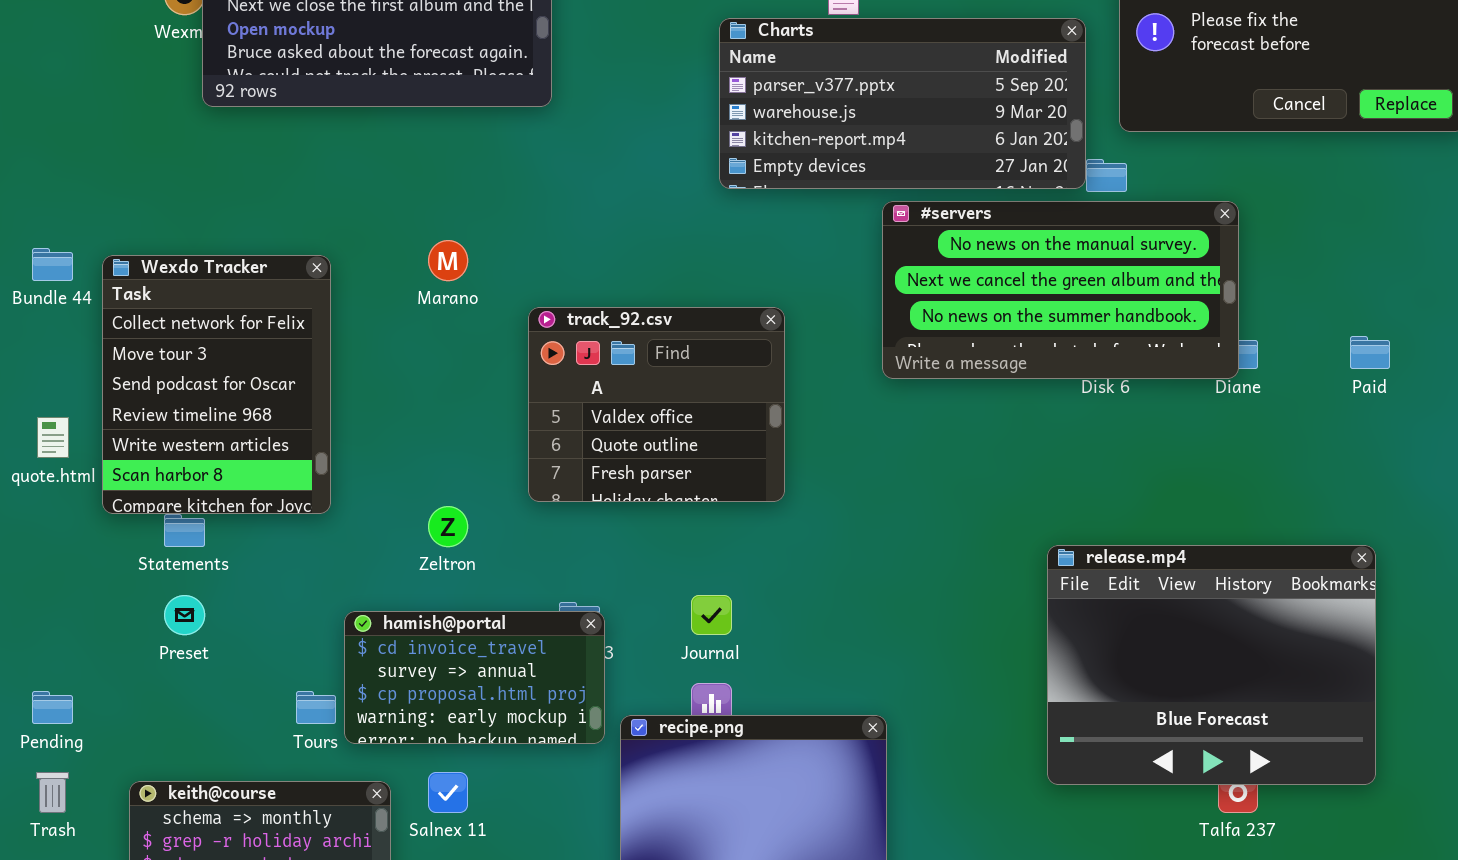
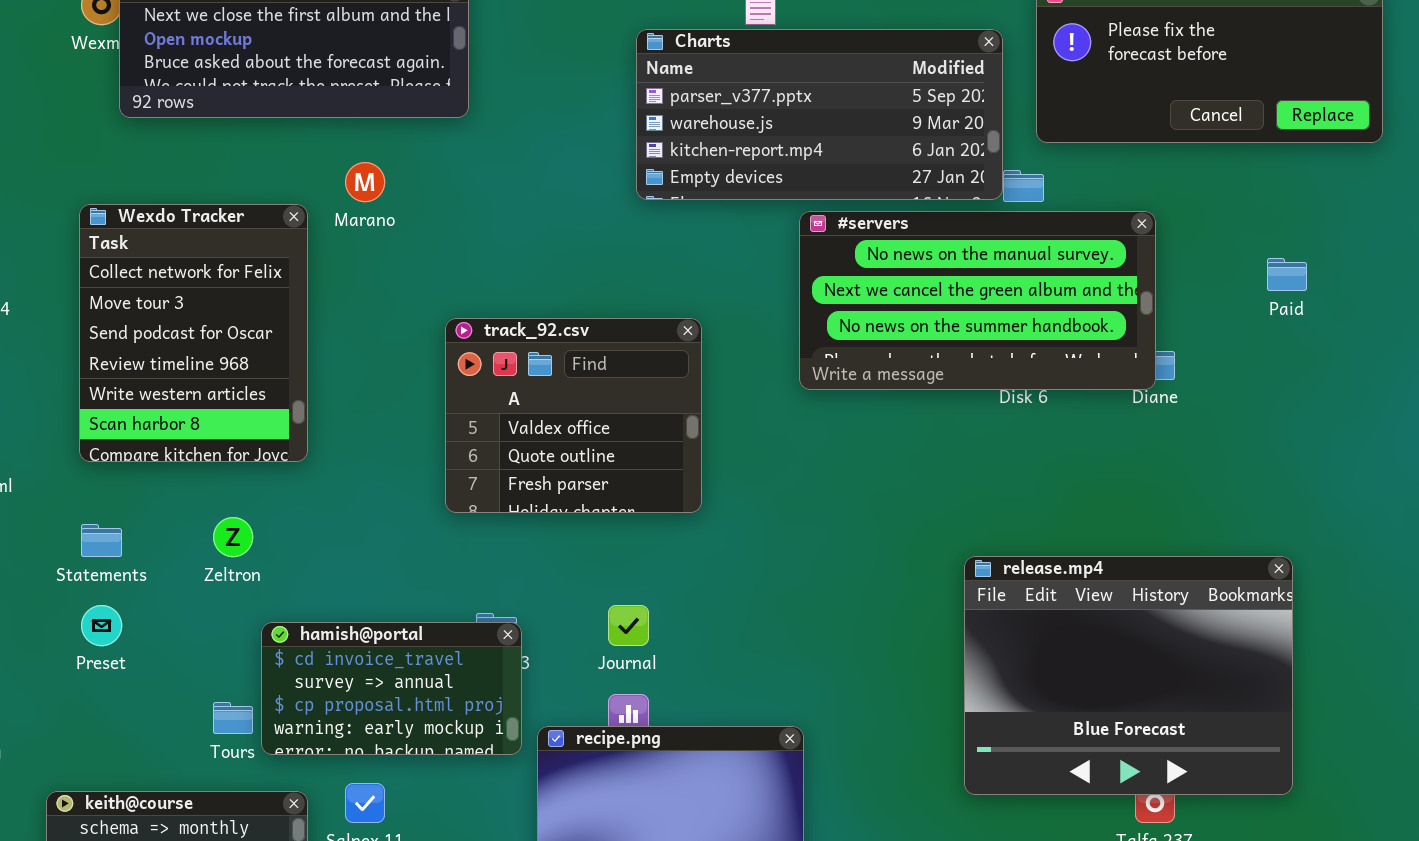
Marano: [428,240,468,281] -> [345,162,385,202], moved
Wexdo Tracker: [102,255,331,514] -> [79,204,308,462], moved
Paid: [1350,336,1390,369] -> [1267,258,1307,291], moved
Zeltron: [428,506,468,547] -> [213,517,253,557], moved

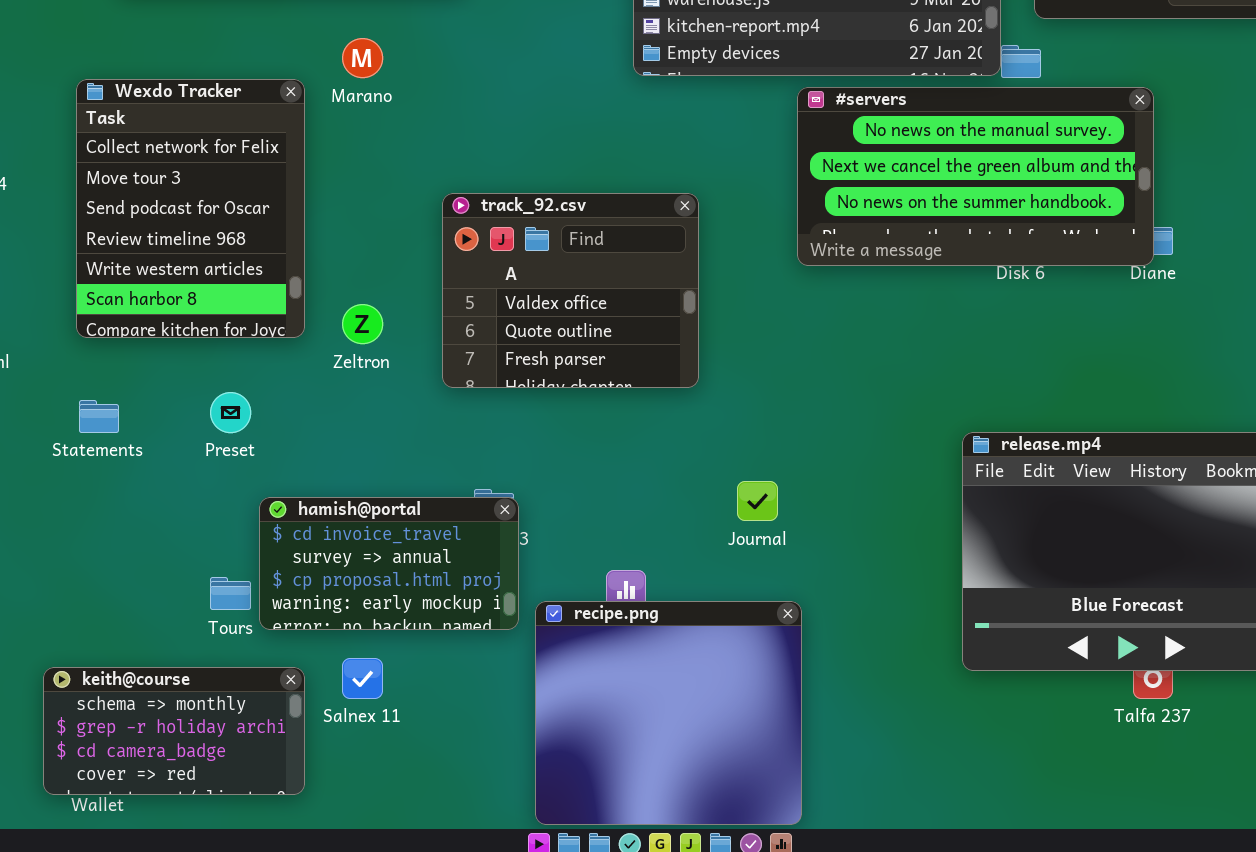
Zeltron: [213,517,253,557] -> [342,304,383,344], moved
Preset: [81,605,122,646] -> [210,392,251,433], moved
Journal: [608,605,649,646] -> [737,481,778,521], moved

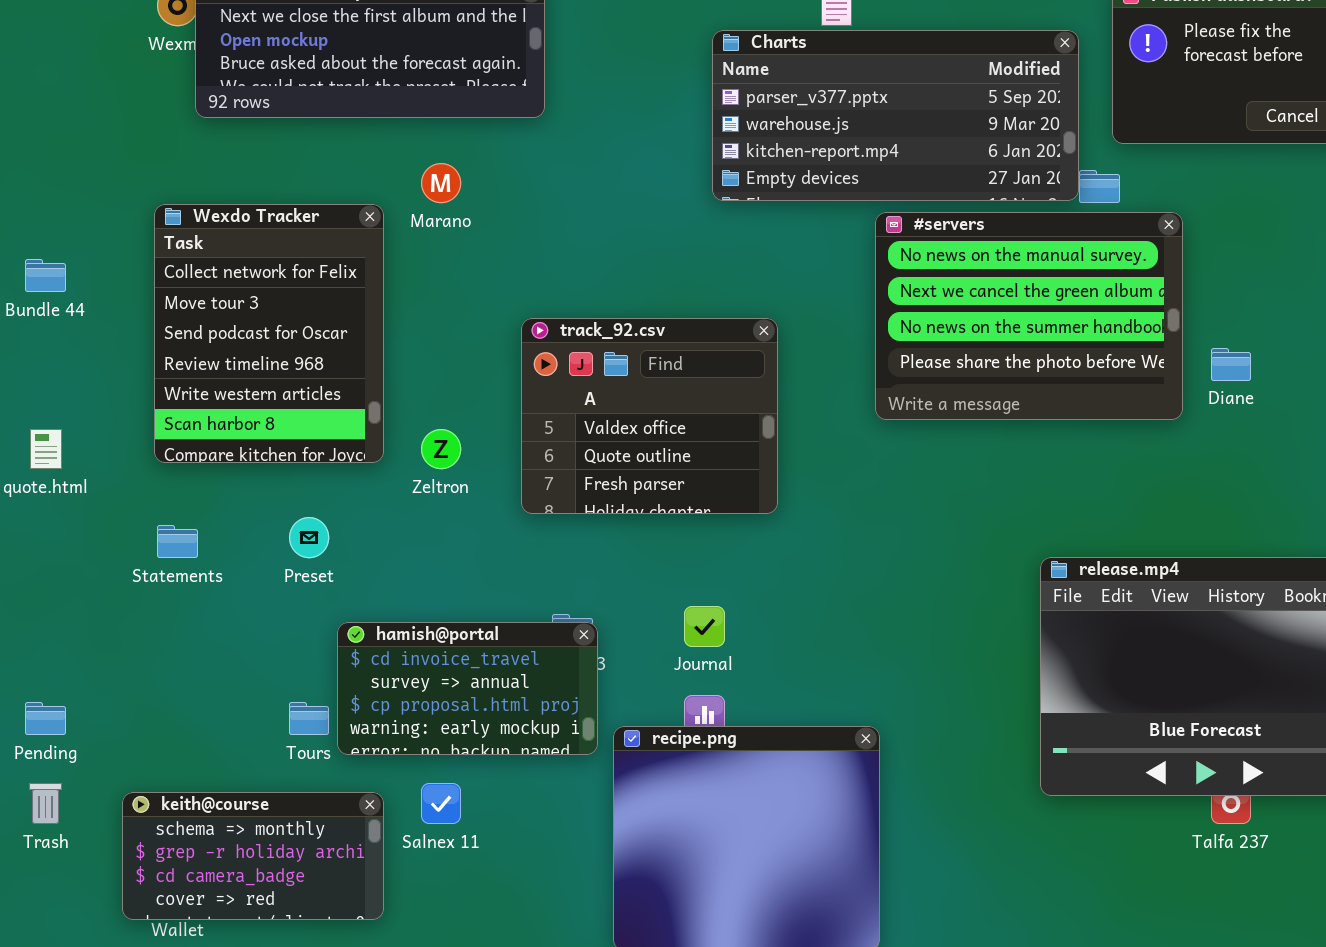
#servers: [797,87,1154,266] -> [875,212,1183,420], resized
Journal: [737,481,778,521] -> [684,606,725,647], moved

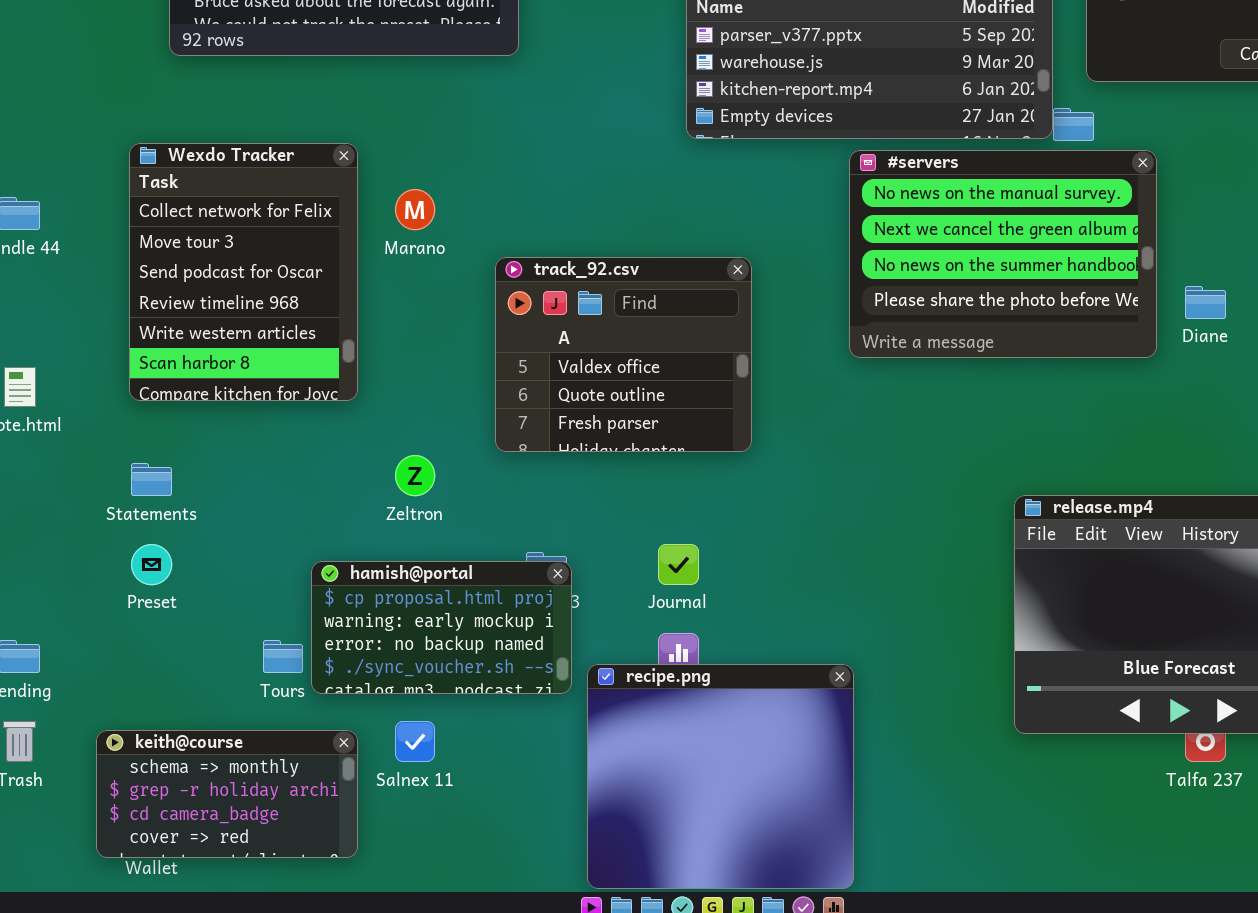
Marano: [421,163,461,203] -> [395,189,435,230], moved
Zeltron: [421,429,461,469] -> [395,455,435,496], moved
Preset: [289,517,329,558] -> [131,544,172,585], moved
hamish@portal: [337,622,598,755] -> [311,561,572,694], scrolled down 2 rows

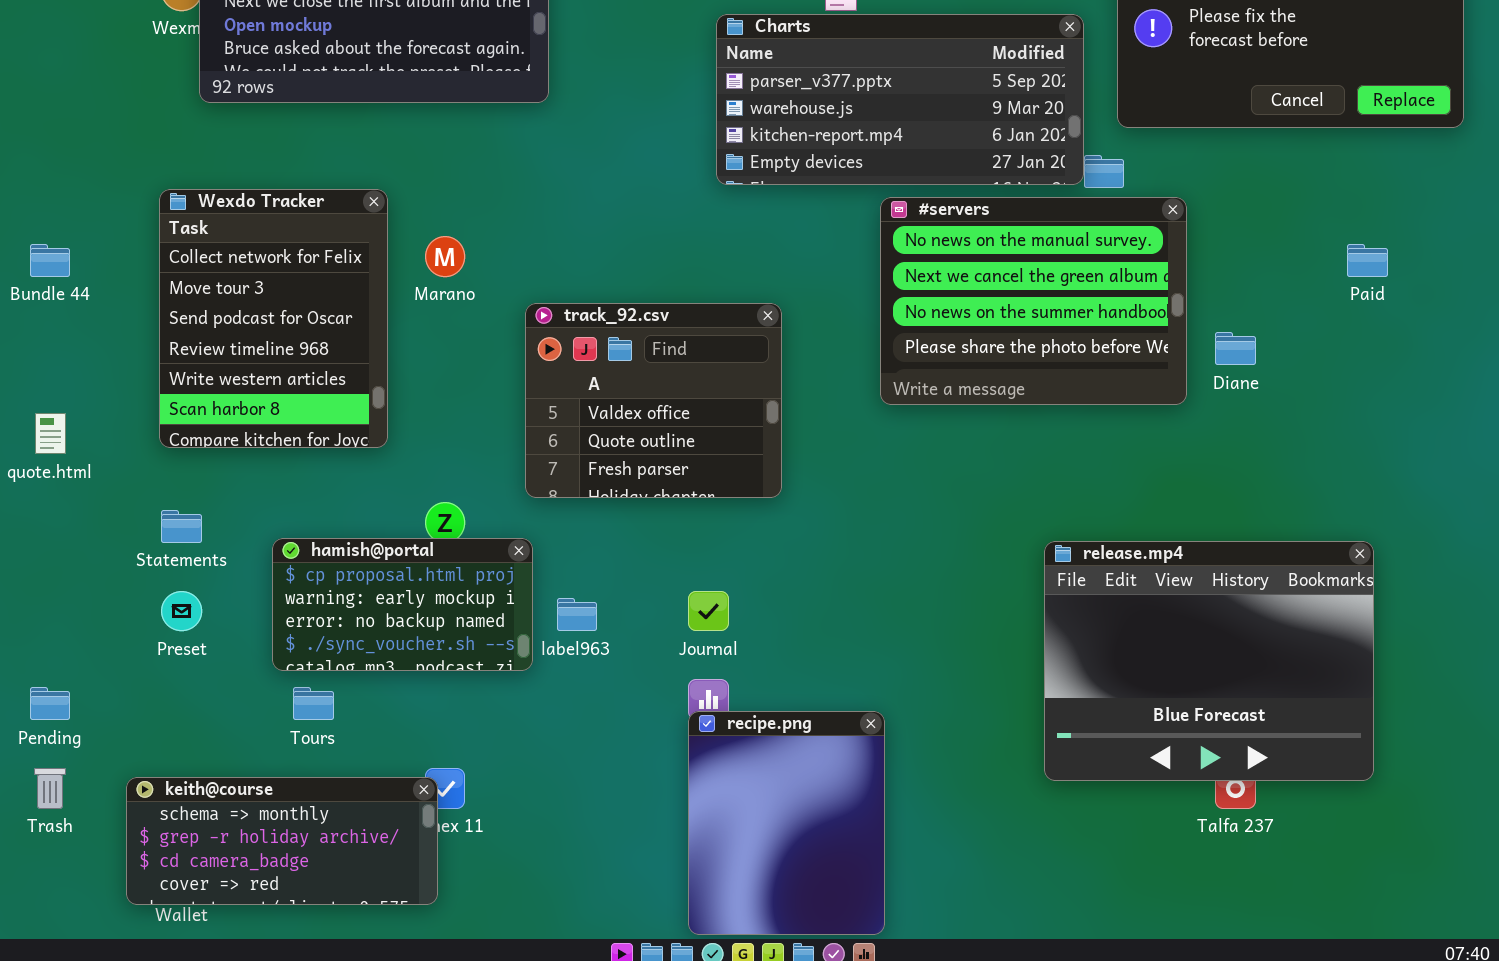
hamish@portal: [311,561,572,694] -> [272,538,533,671], moved
recipe.png: [587,664,854,889] -> [688,711,885,935], resized
keith@course: [96,730,358,858] -> [126,777,438,905], resized

